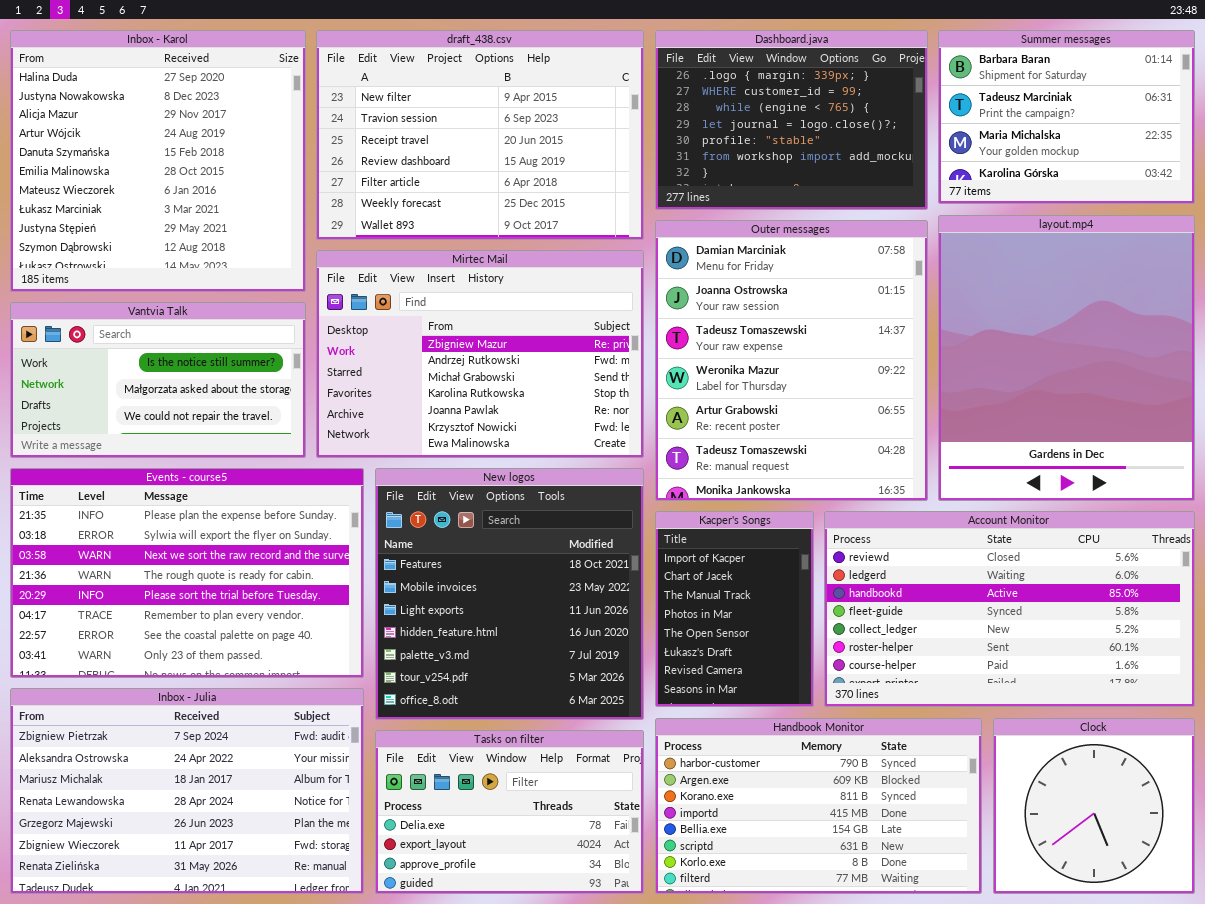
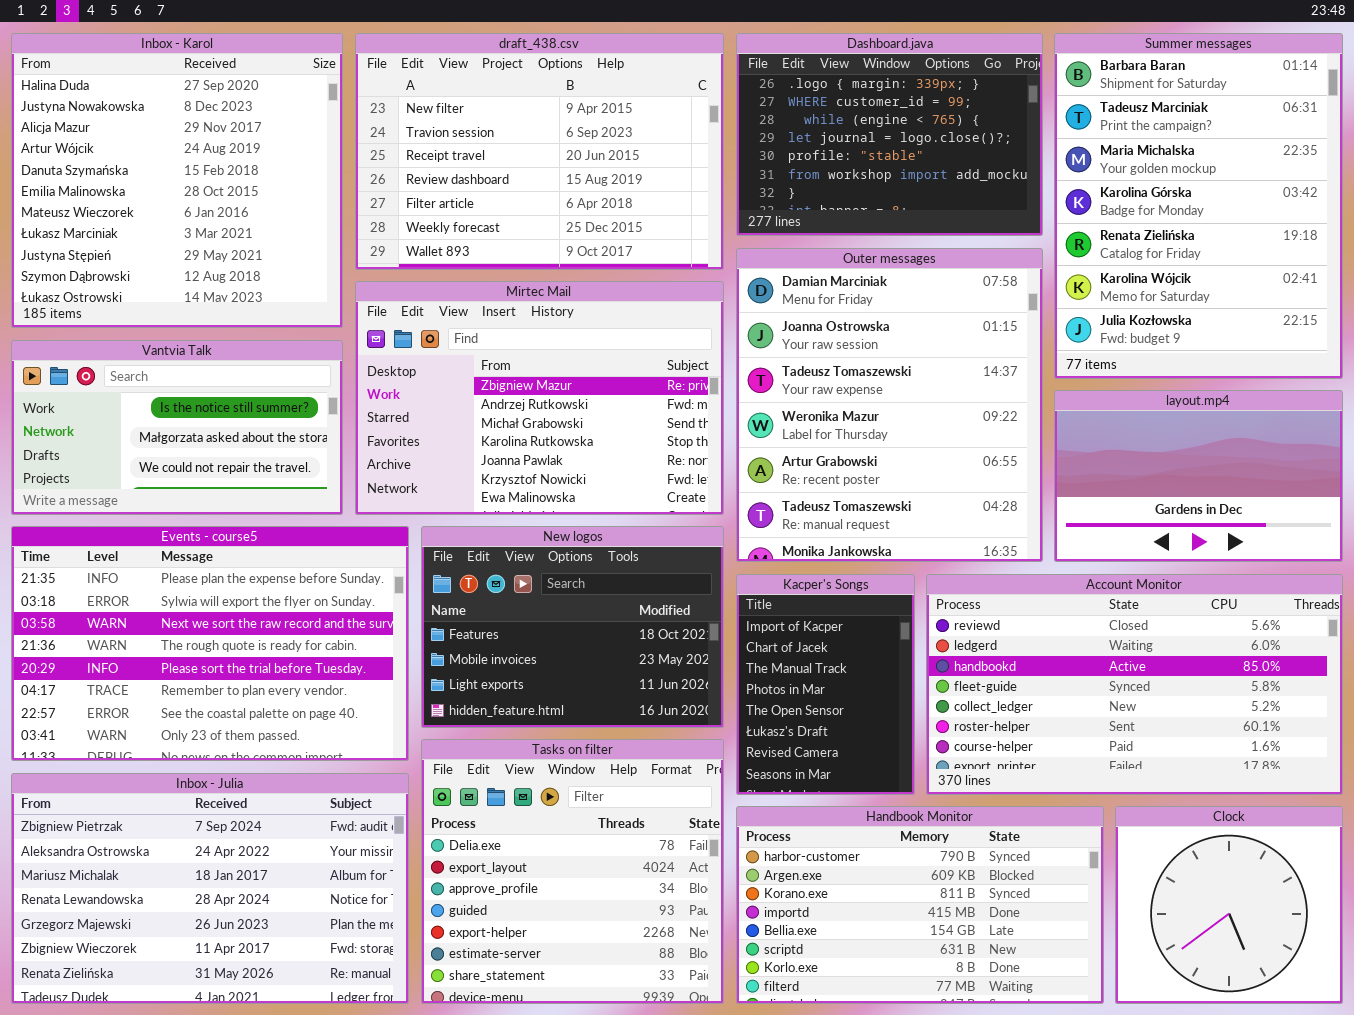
Summer messages: [938,30,1195,204] -> [1054,33,1343,379], resized
layout.mp4: [938,215,1195,501] -> [1054,390,1343,562], resized
New logos: [375,468,644,720] -> [421,526,724,728], resized
Tasks on filter: [375,730,644,894] -> [421,739,724,1004], resized

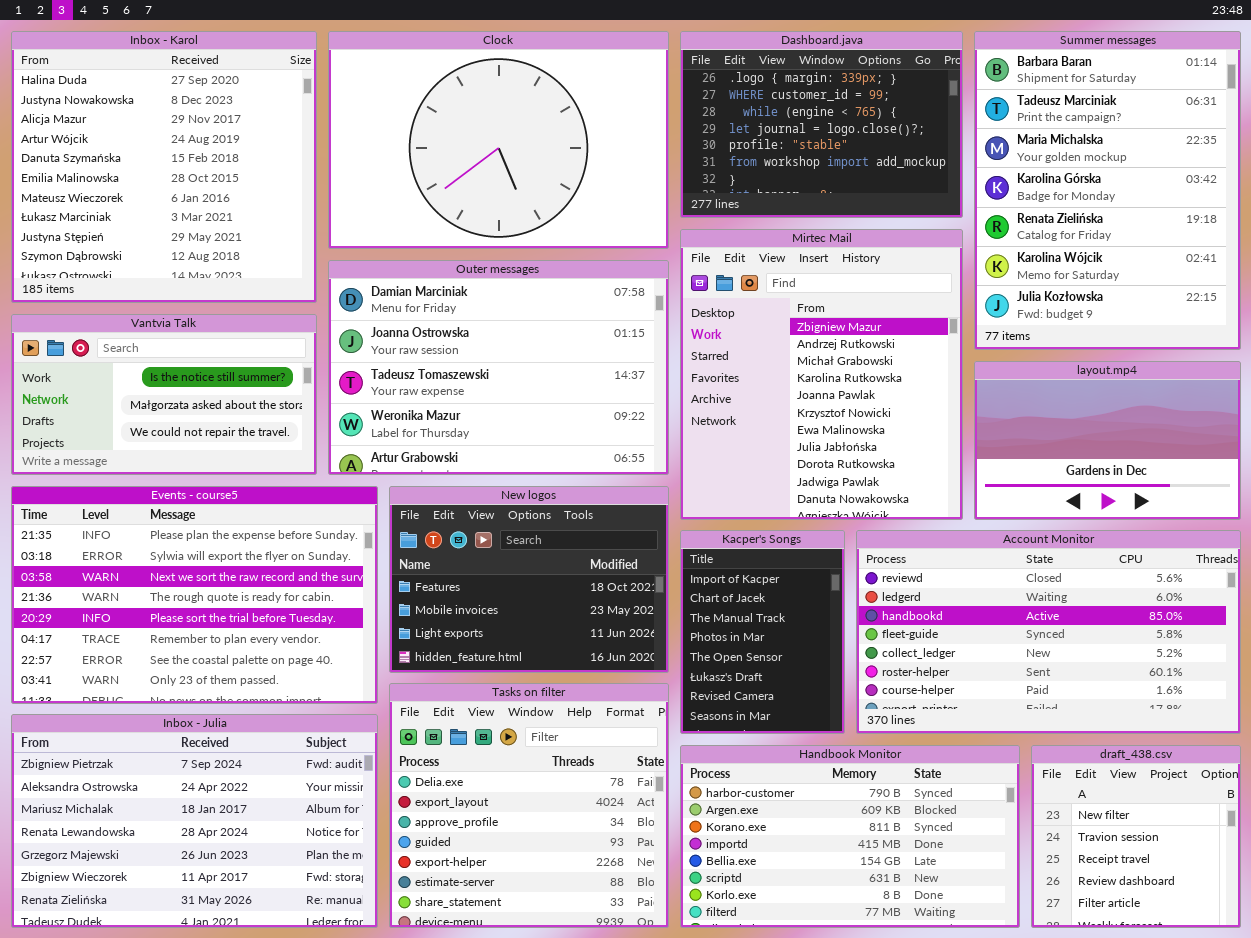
draft_438.csv: [355,33,724,270] -> [1031,745,1241,928], moved, resized
Outer messages: [736,248,1043,562] -> [328,260,669,475], moved, resized
Mirtec Mail: [355,281,724,515] -> [680,229,963,520], moved, resized
Clock: [1115,806,1343,1004] -> [328,31,669,249], moved, resized

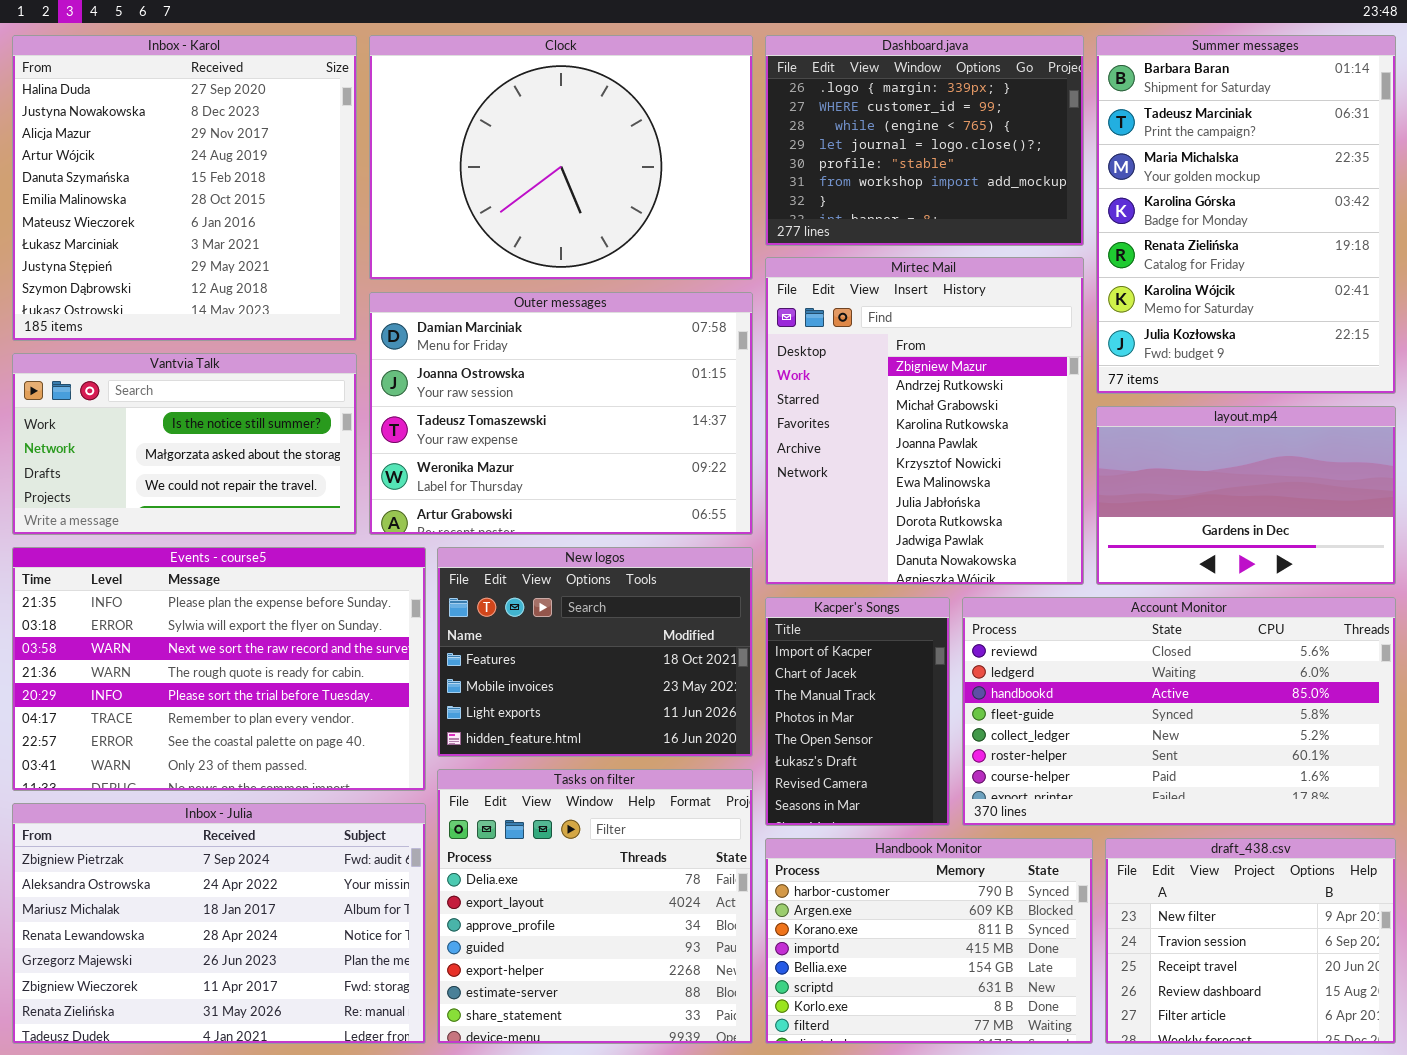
Handbook Monitor: [680,745,1020,928] -> [765,838,1093,1044], resized
draft_438.csv: [1031,745,1241,928] -> [1105,838,1396,1044], resized

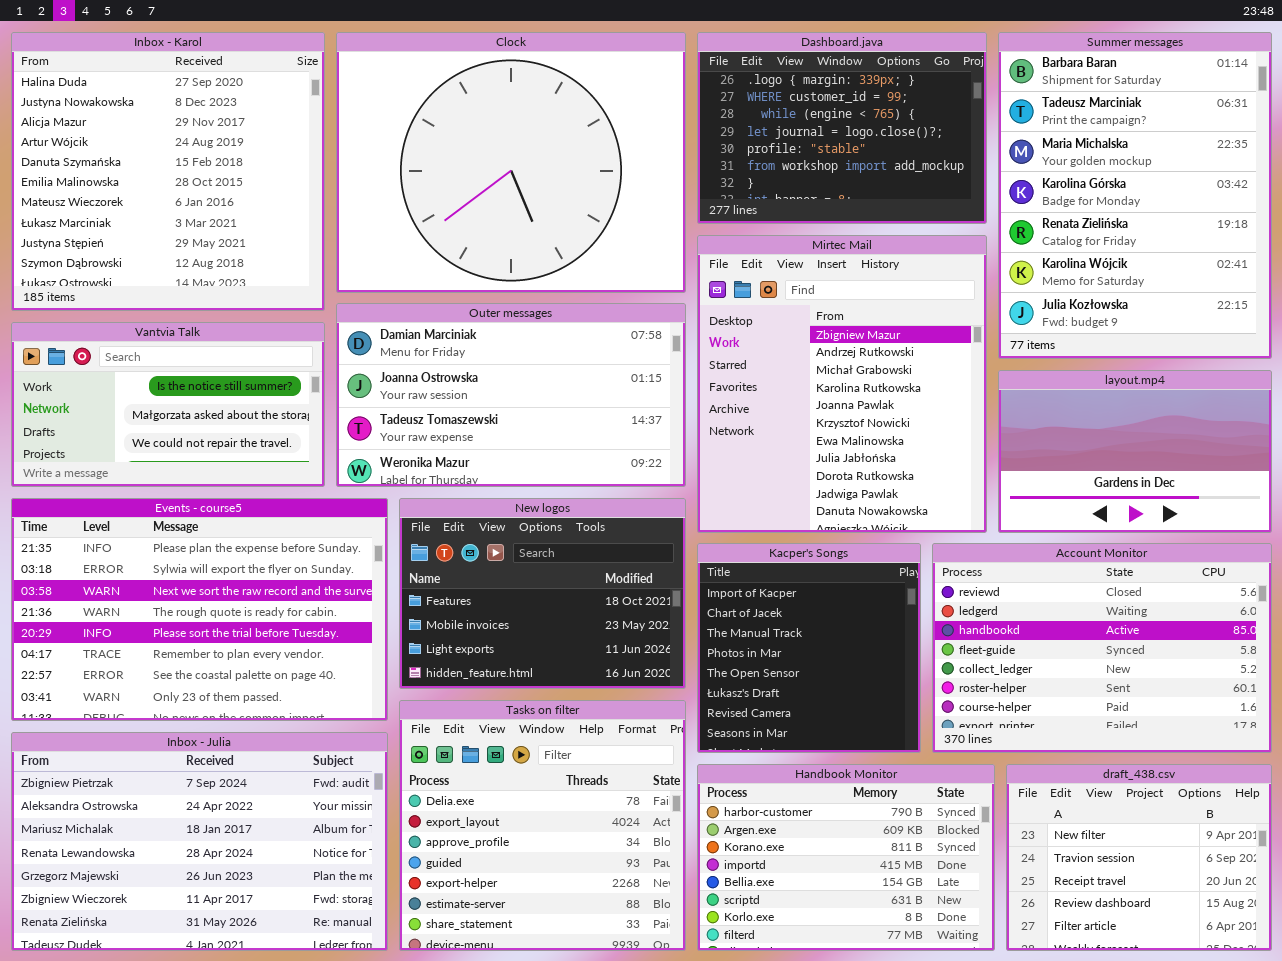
Clock: [369,35,753,280] -> [336,32,686,293], resized
Outer messages: [369,292,753,535] -> [336,303,686,487], resized
Kacper's Songs: [765,597,950,826] -> [697,543,921,753], resized
Account Monitor: [962,597,1396,826] -> [932,543,1272,753], resized

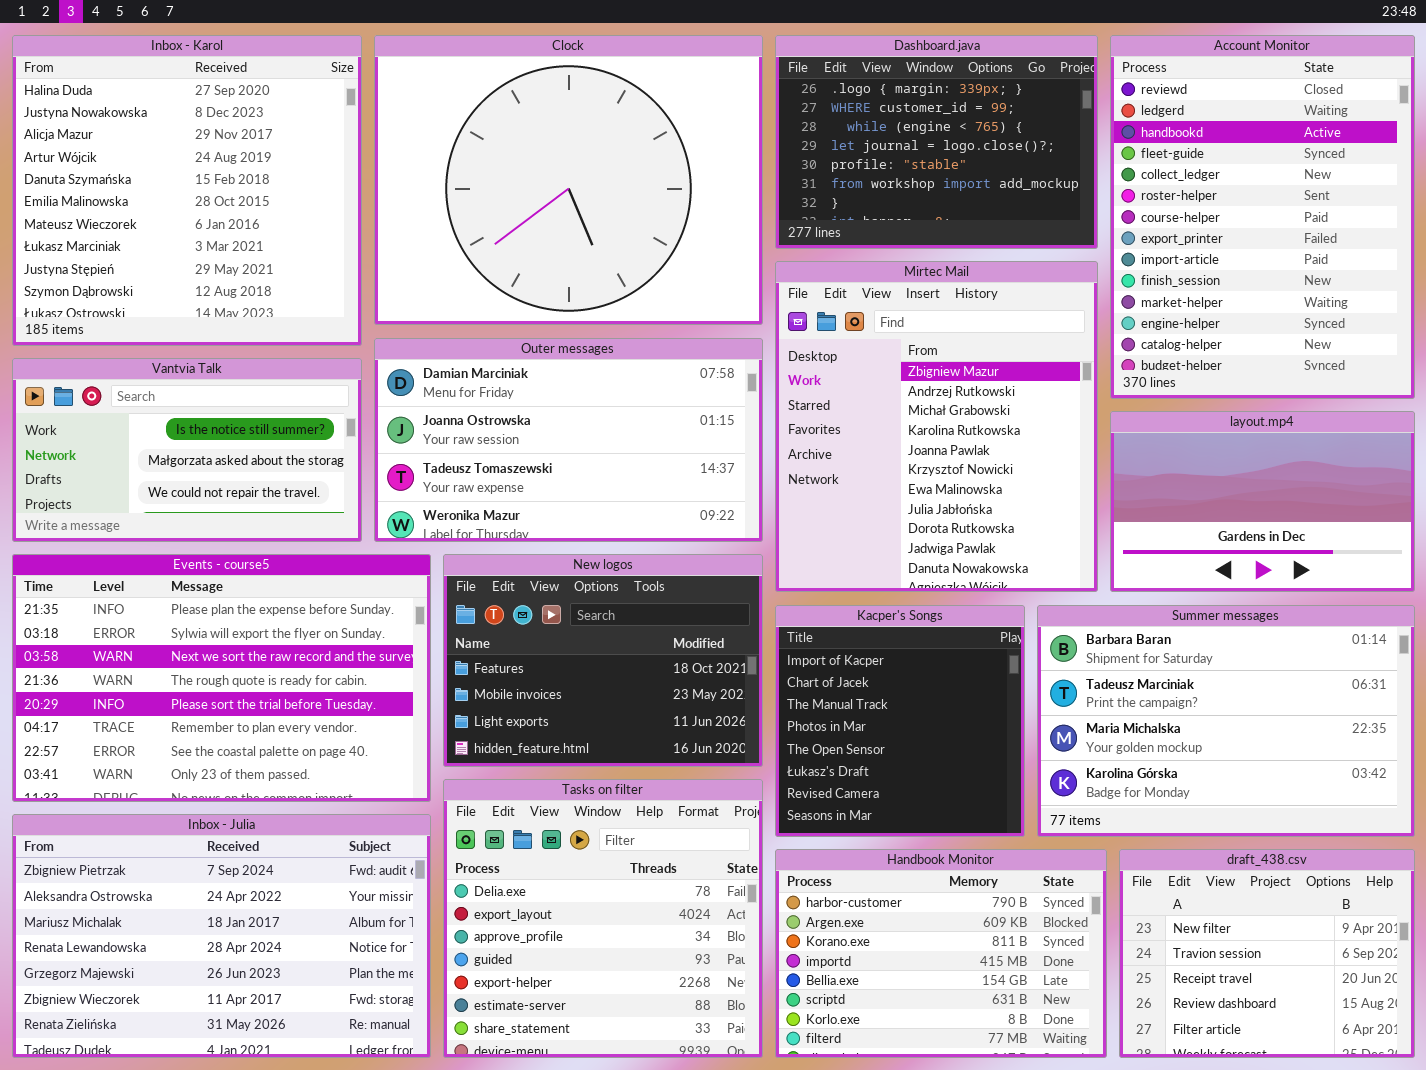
Summer messages: [998,32,1272,359] -> [1037,605,1415,837], moved, resized
Account Monitor: [932,543,1272,753] -> [1110,35,1415,399], moved, resized

